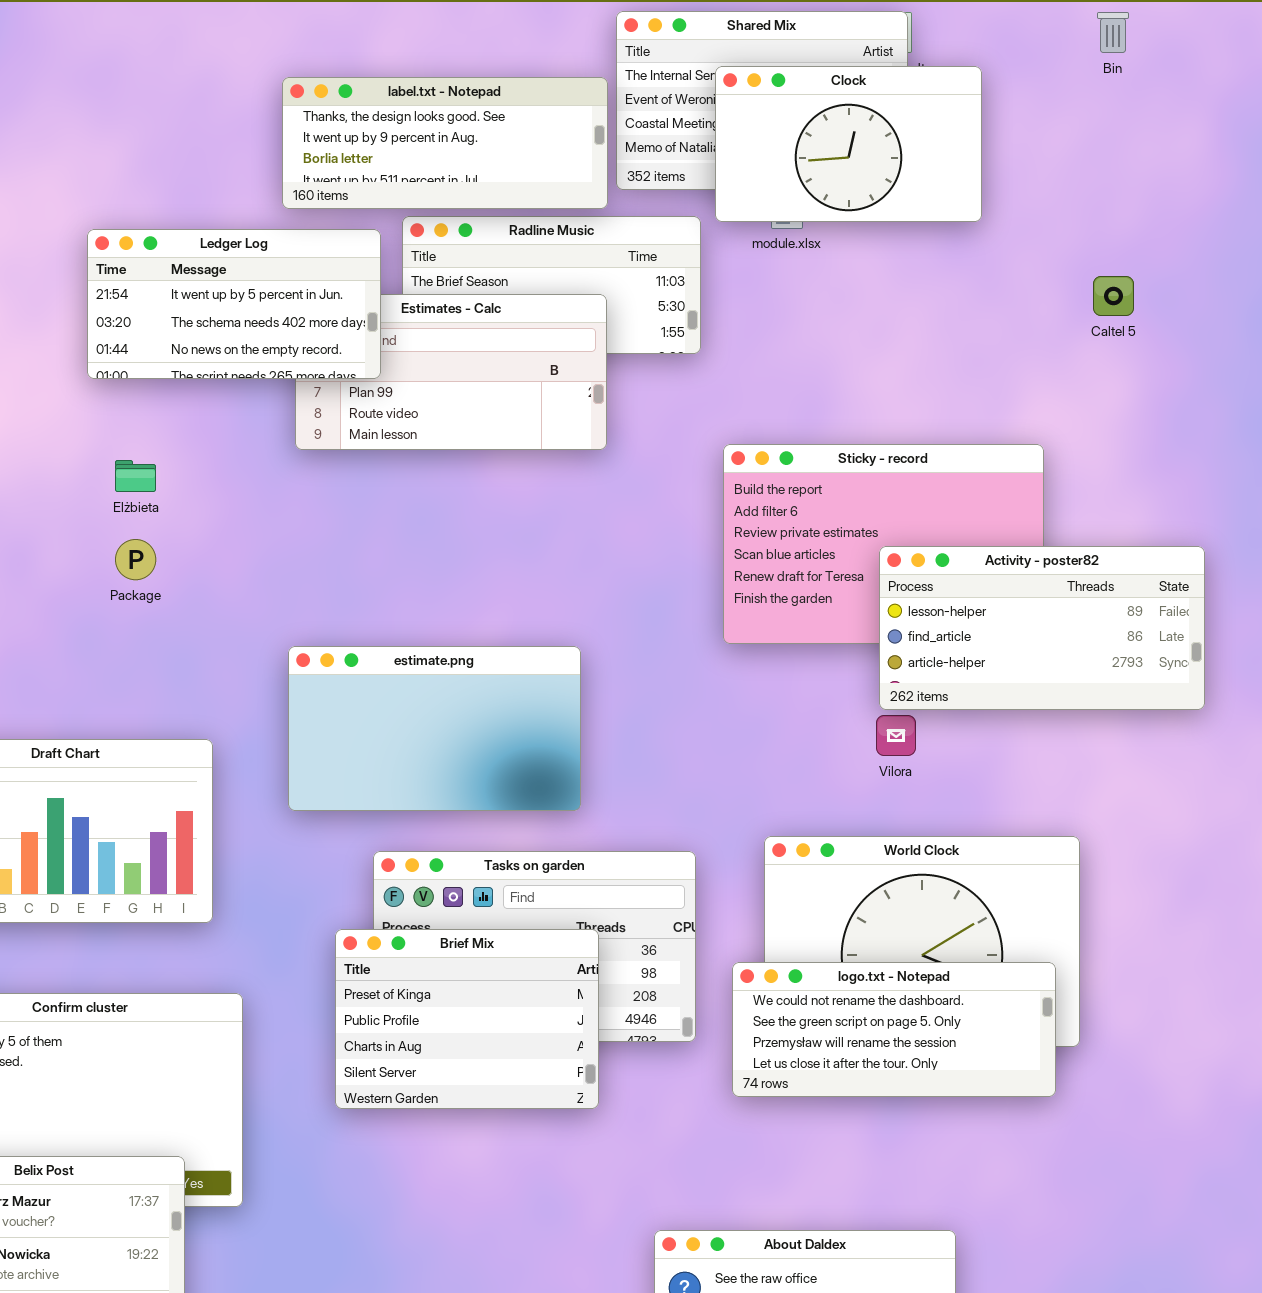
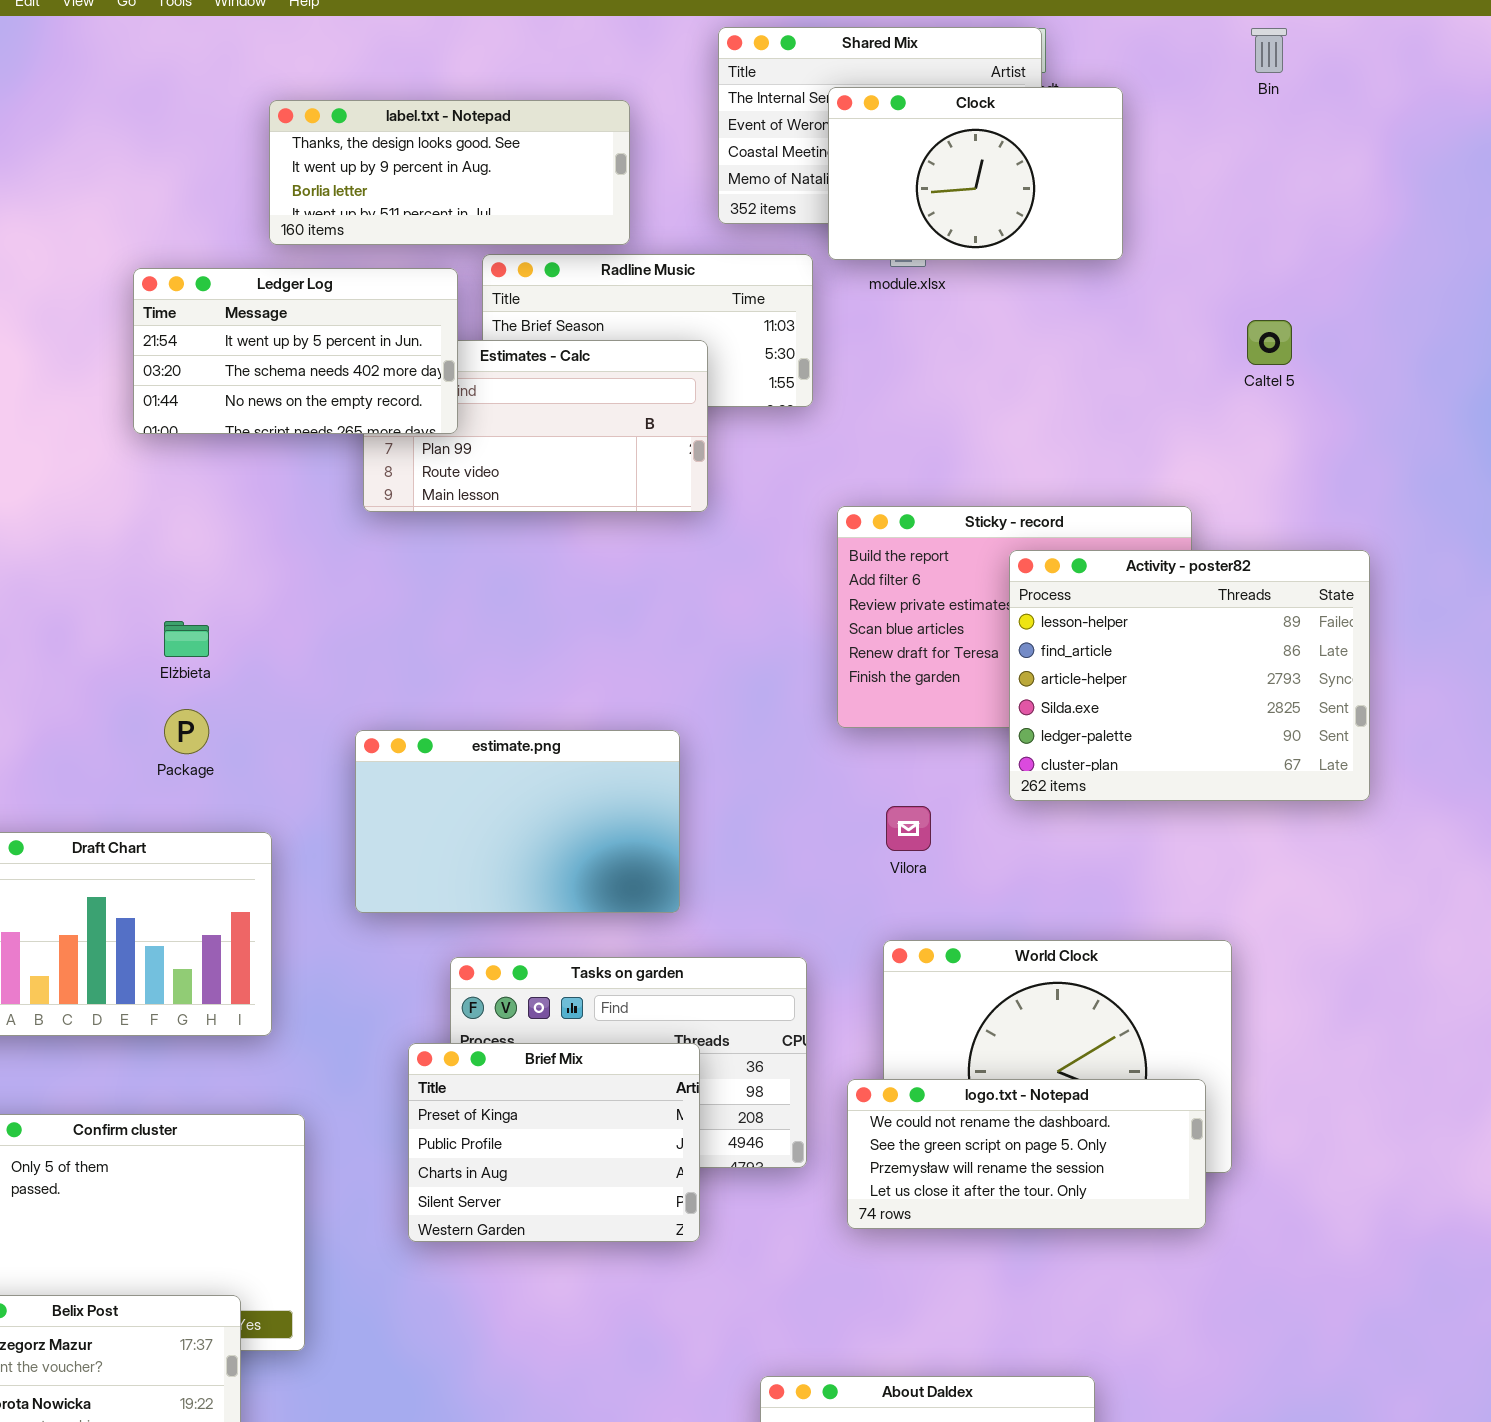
label.txt - Notepad: [282,77,608,209] -> [269,100,630,245], moved
Elżbieta: [115,460,156,492] -> [164,621,209,657], moved
Package: [115,539,156,580] -> [164,709,209,754], moved
Activity - poster82: [879,546,1205,710] -> [1009,550,1370,801], resized
Vilora: [876,715,916,756] -> [886,806,931,851], moved

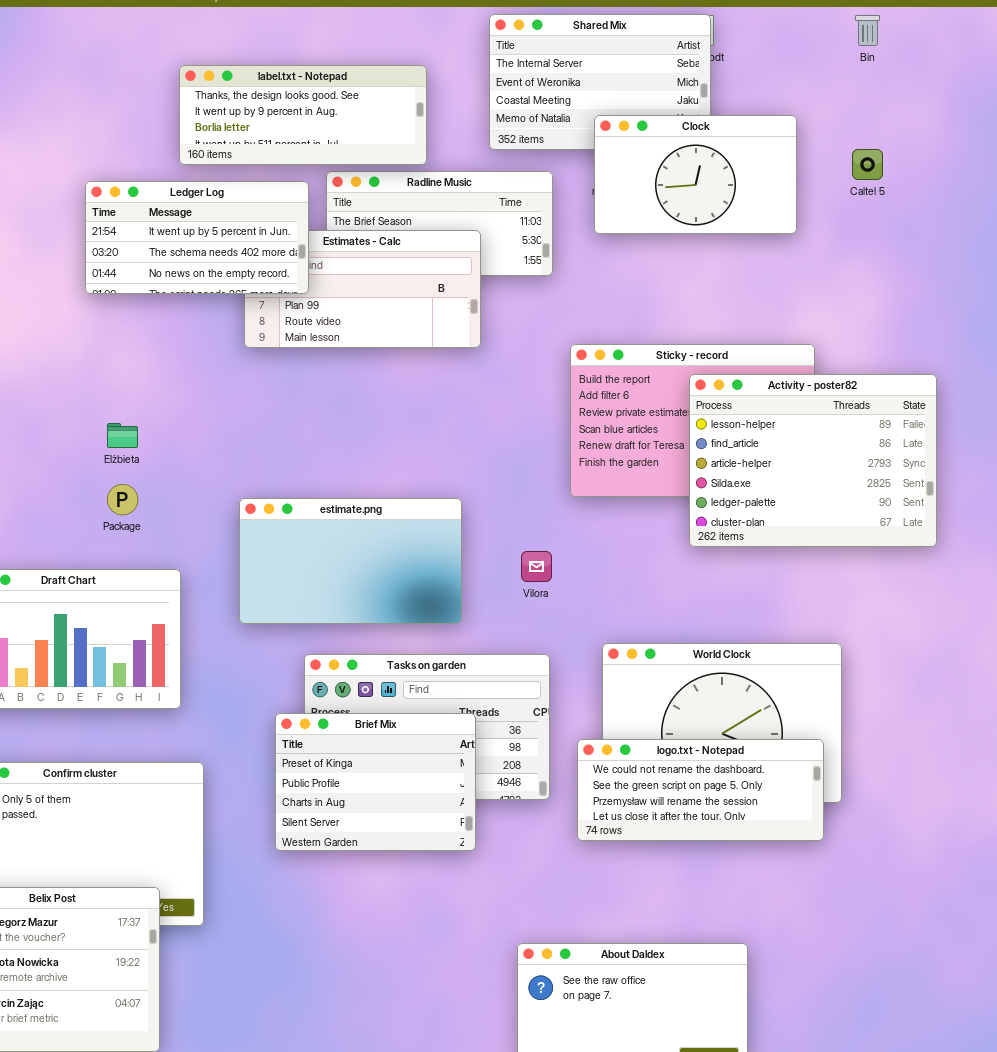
Clock: [828,87,1123,260] -> [594,115,797,234], moved
Caltel 5: [1247,320,1292,365] -> [852,149,883,180], moved
Vilora: [886,806,931,851] -> [521,551,552,582], moved

